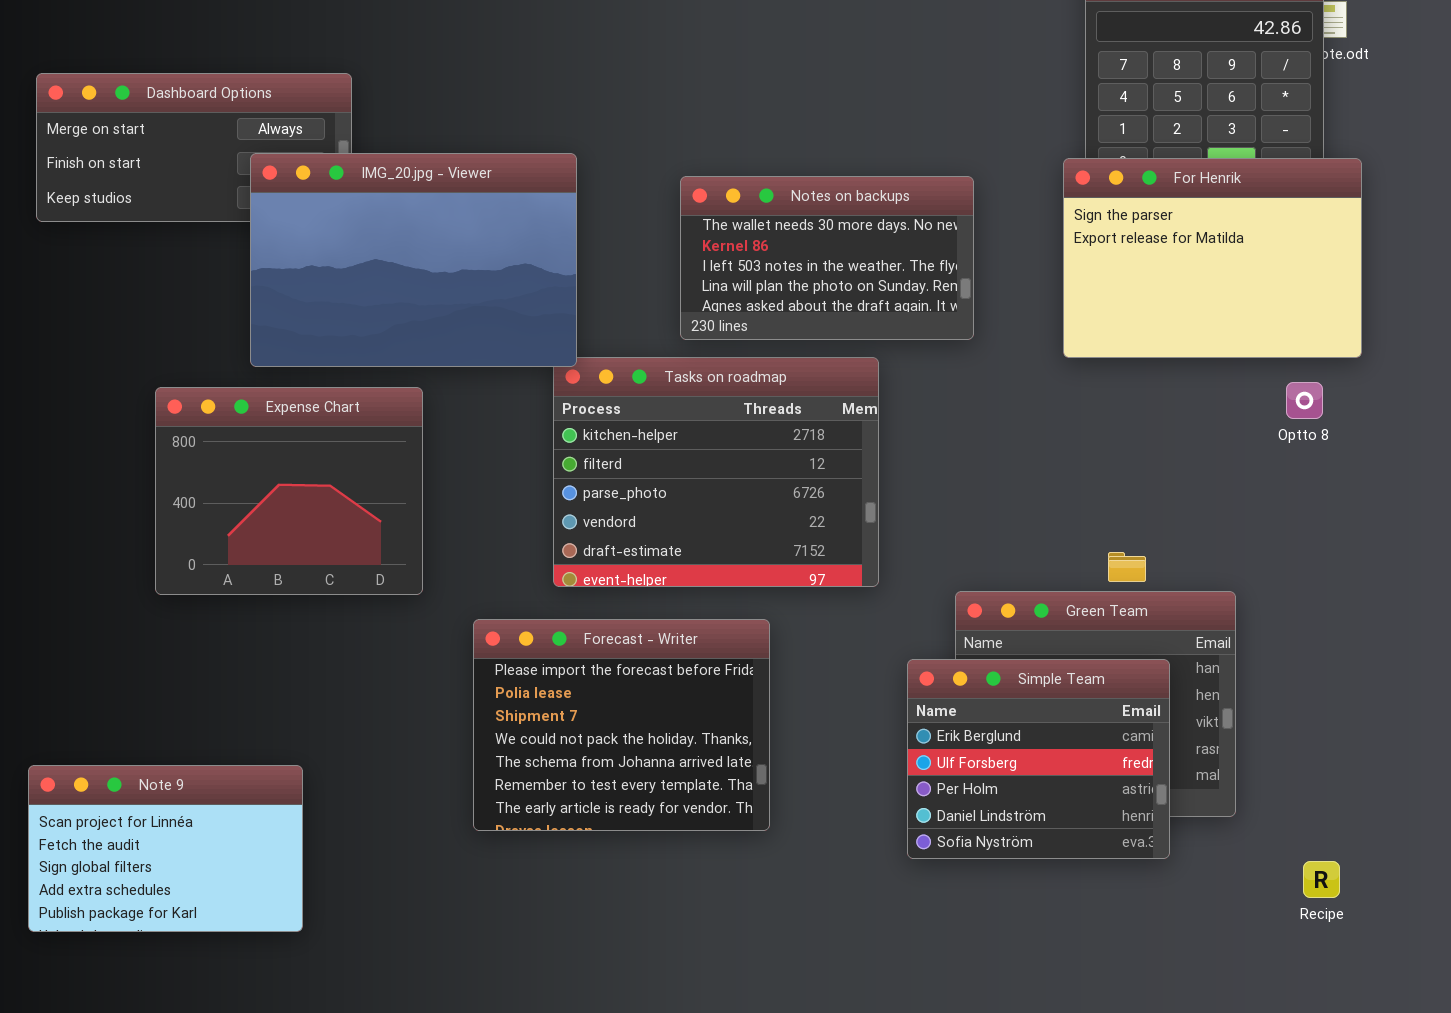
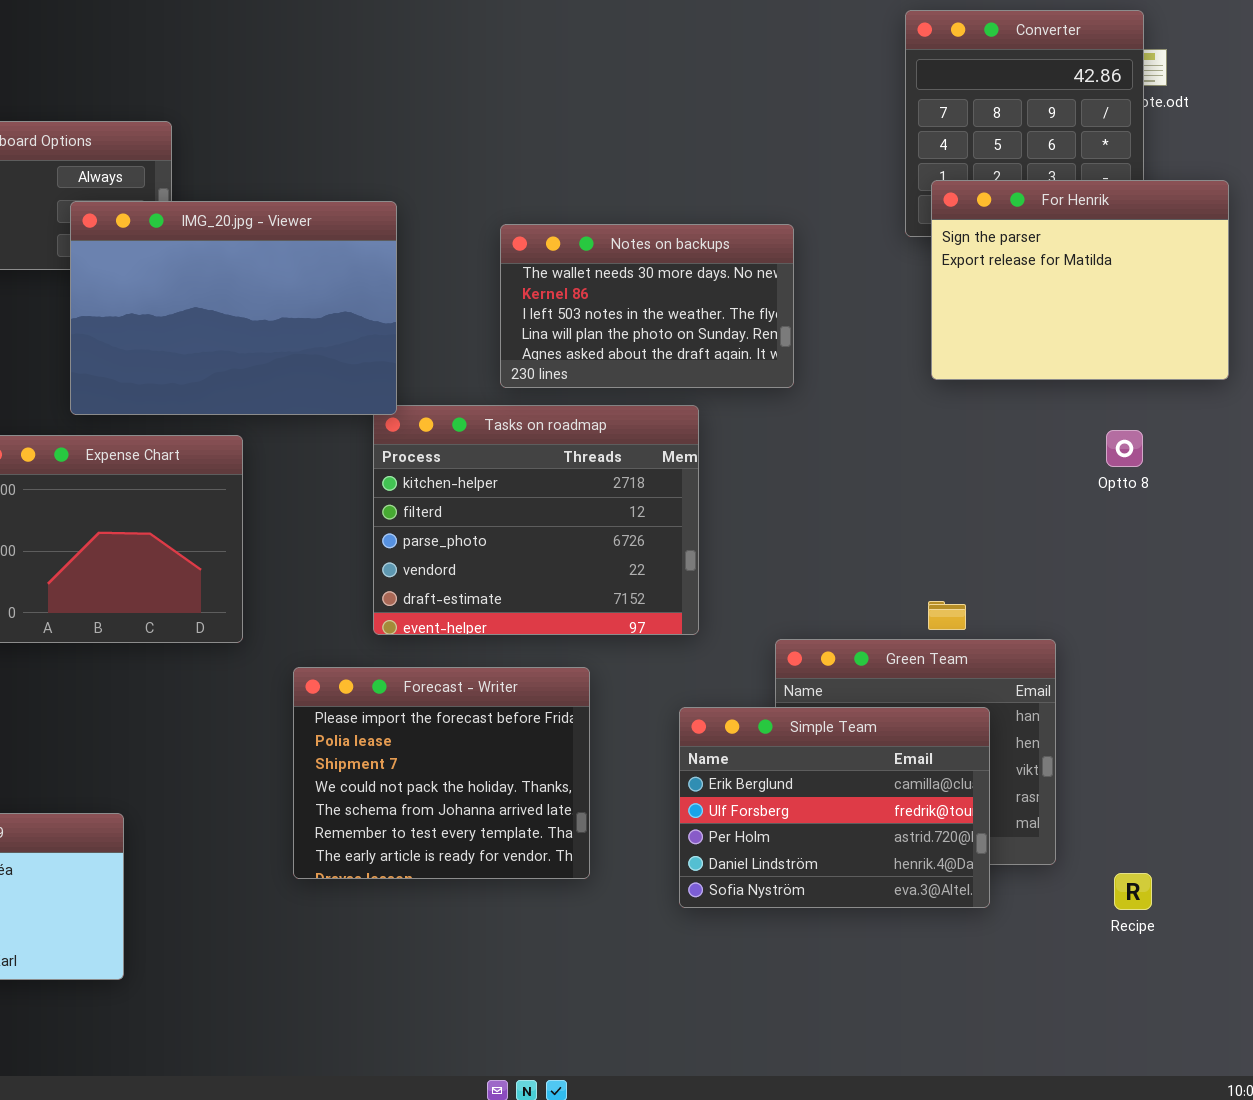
For Henrik: [1063,158,1362,358] -> [931,180,1229,380], moved
Simple Team: [907,659,1170,859] -> [679,707,990,908], resized
Recipe: [1303,861,1340,898] -> [1114,873,1152,910], moved

